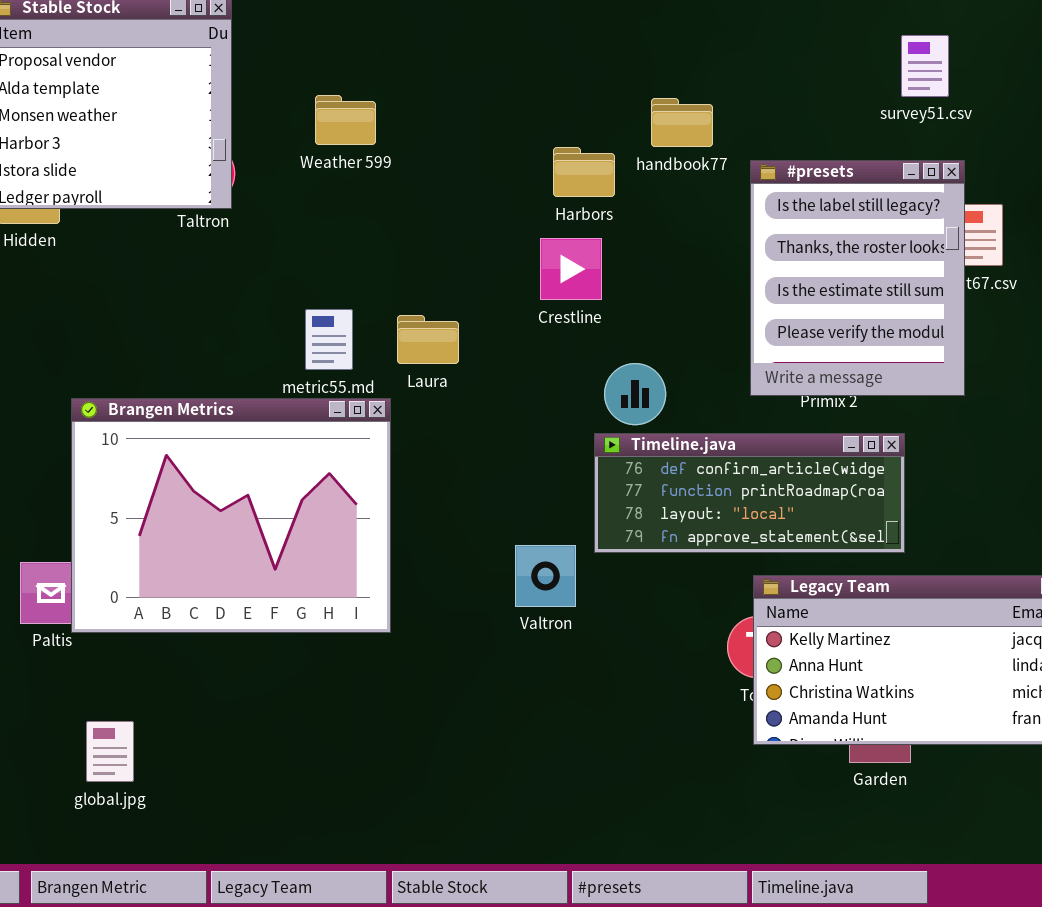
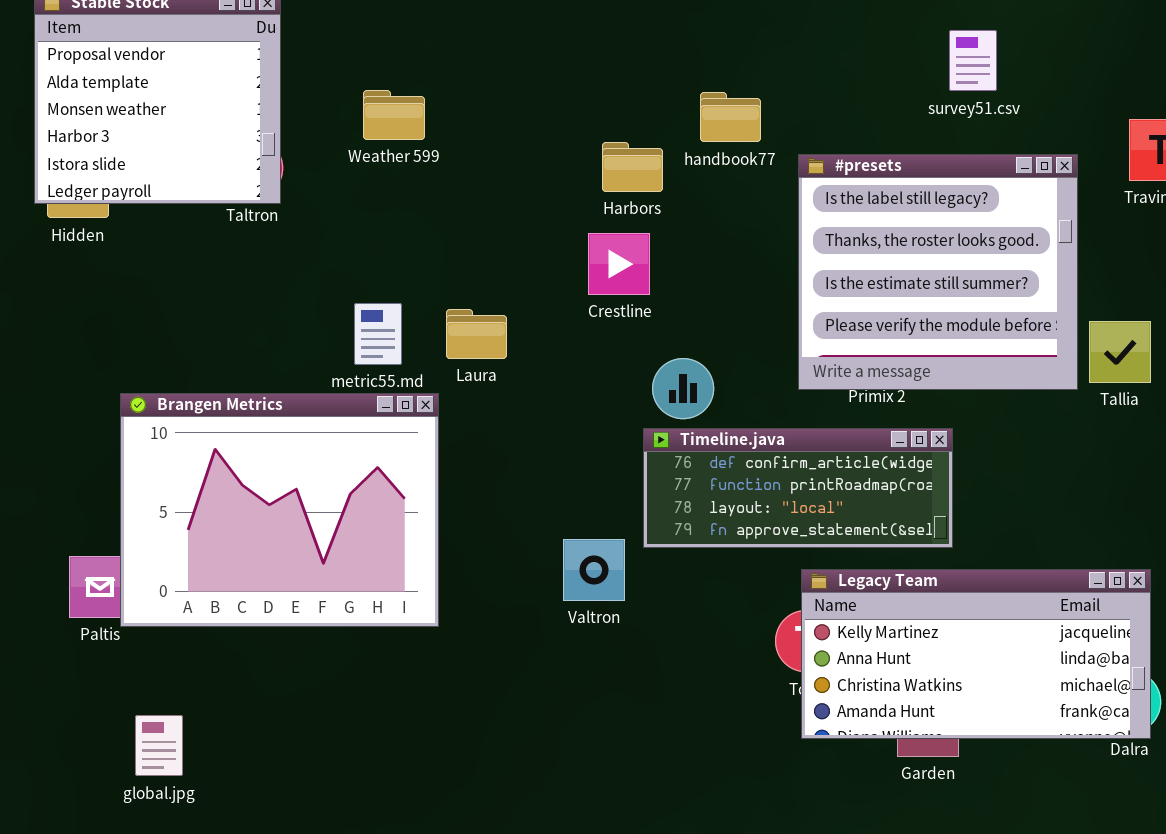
#presets: [750,160,965,396] -> [798,154,1078,390], resized

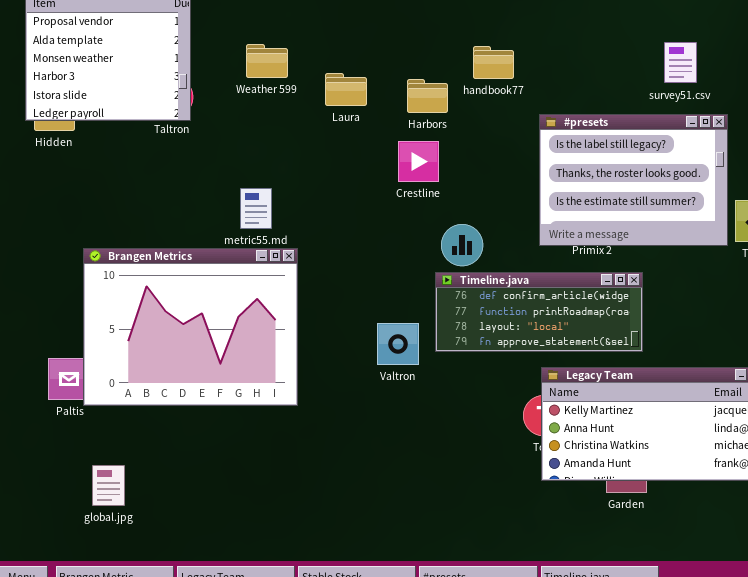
survey51.csv: [949,30,997,91] -> [664,42,697,83], moved
#presets: [798,154,1078,390] -> [539,114,728,246], resized
Laura: [446,309,507,359] -> [325,73,367,106], moved
Valtron: [563,539,625,601] -> [377,323,419,365], moved

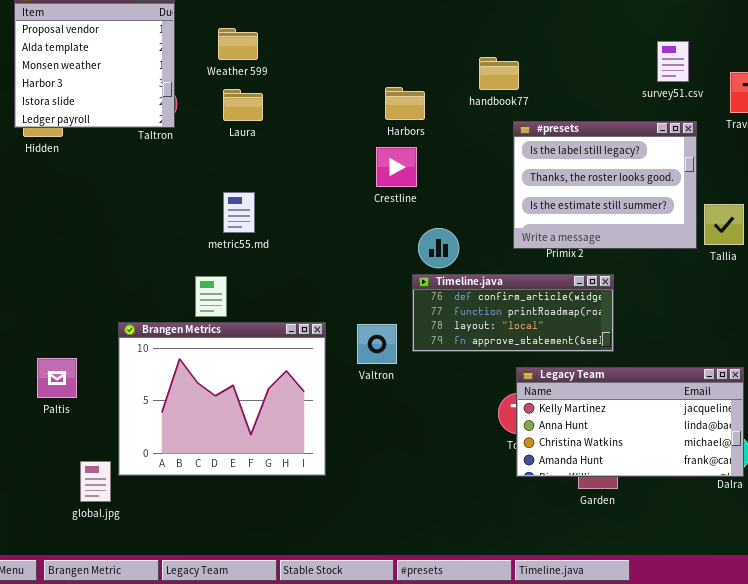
survey51.csv: [664,42,697,83] -> [657,41,689,82], moved
Weather 599: [246,44,288,78] -> [218,28,258,60], moved
handbook77: [473,46,514,79] -> [479,57,519,90], moved
Laura: [325,73,367,106] -> [223,89,263,121], moved
Brangen Metrics: [83,248,298,406] -> [118,322,326,476], moved

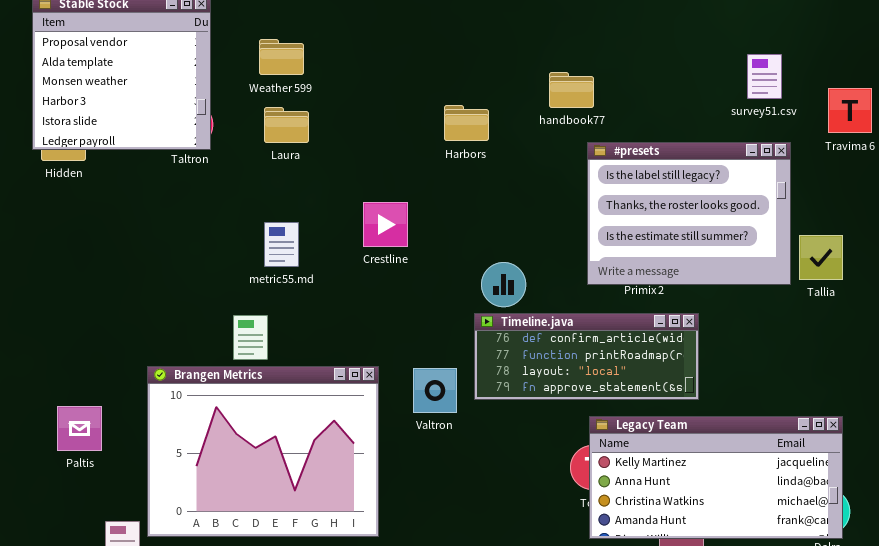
Crestline: [376,147,417,187] -> [363,202,408,247], moved

